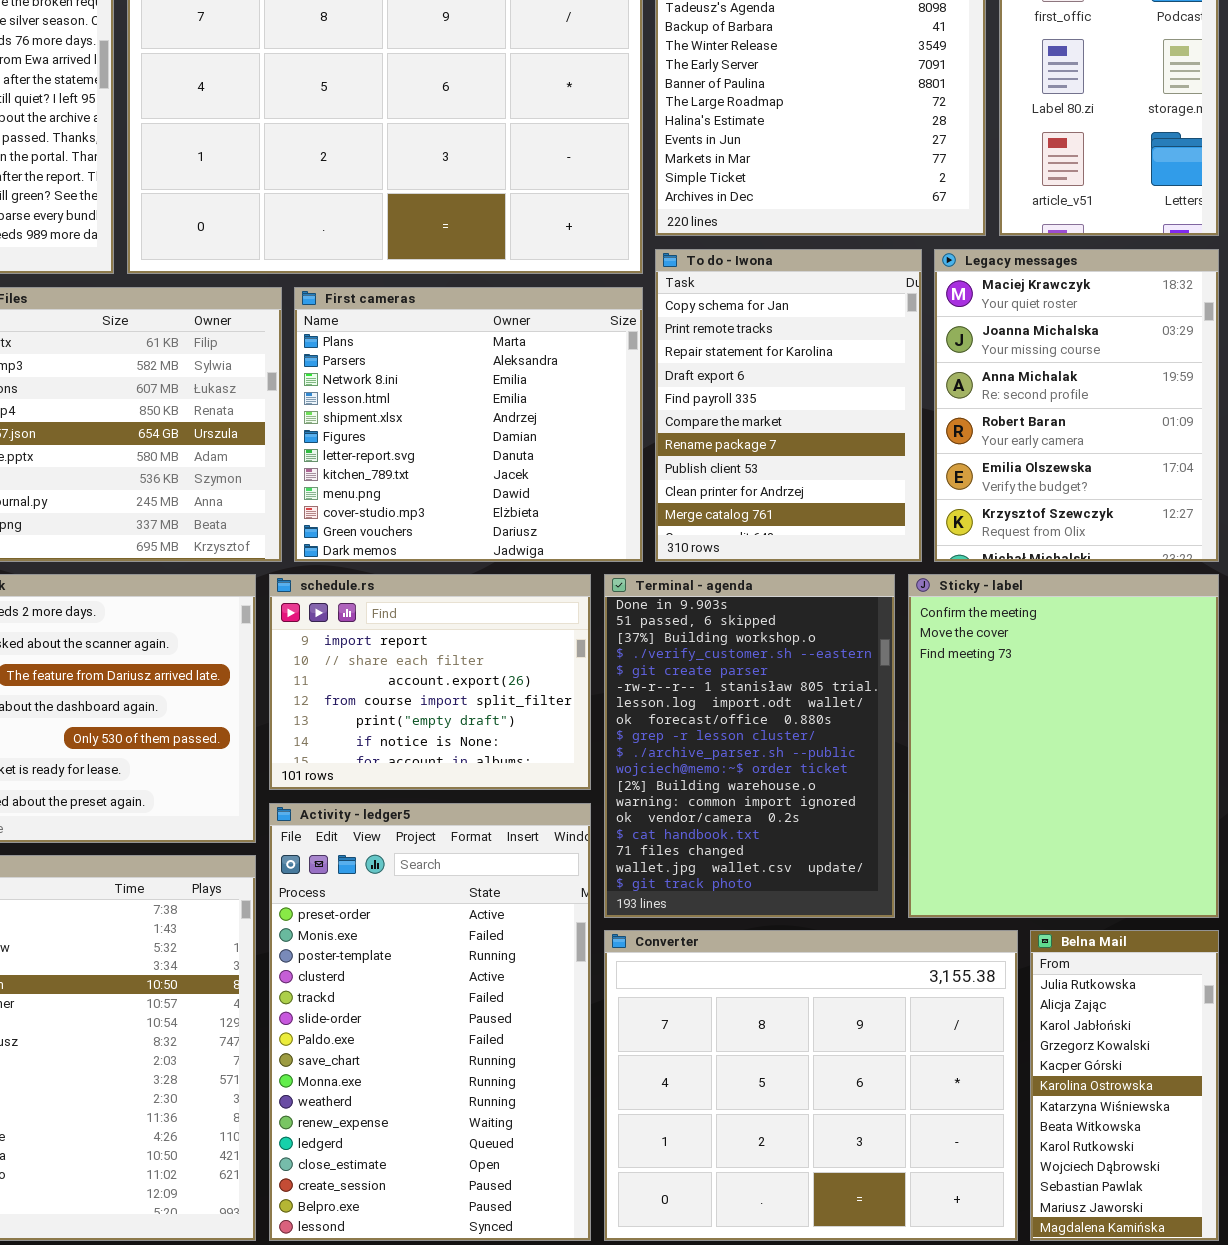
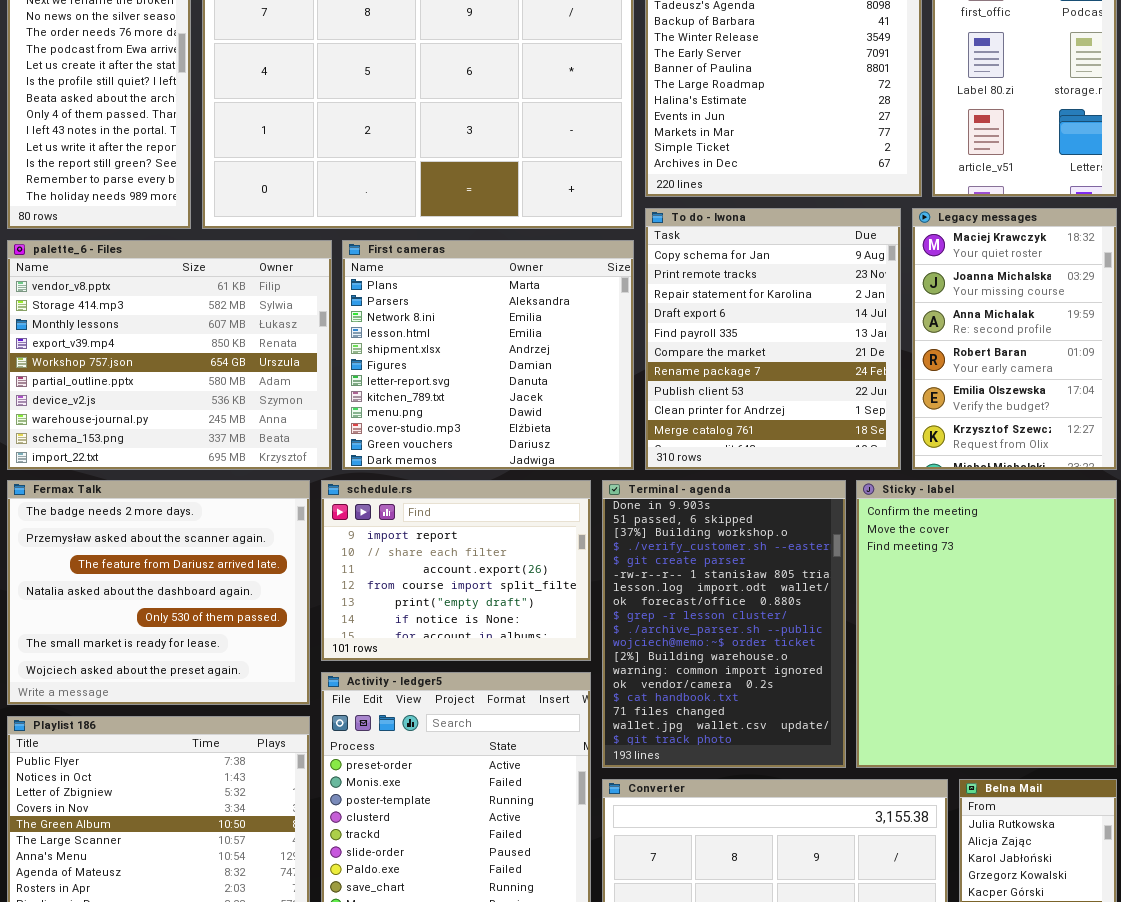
To do - Iwona: [655,249,922,562] -> [645,208,901,470], resized
Legacy messages: [934,249,1219,562] -> [912,208,1117,470], resized

